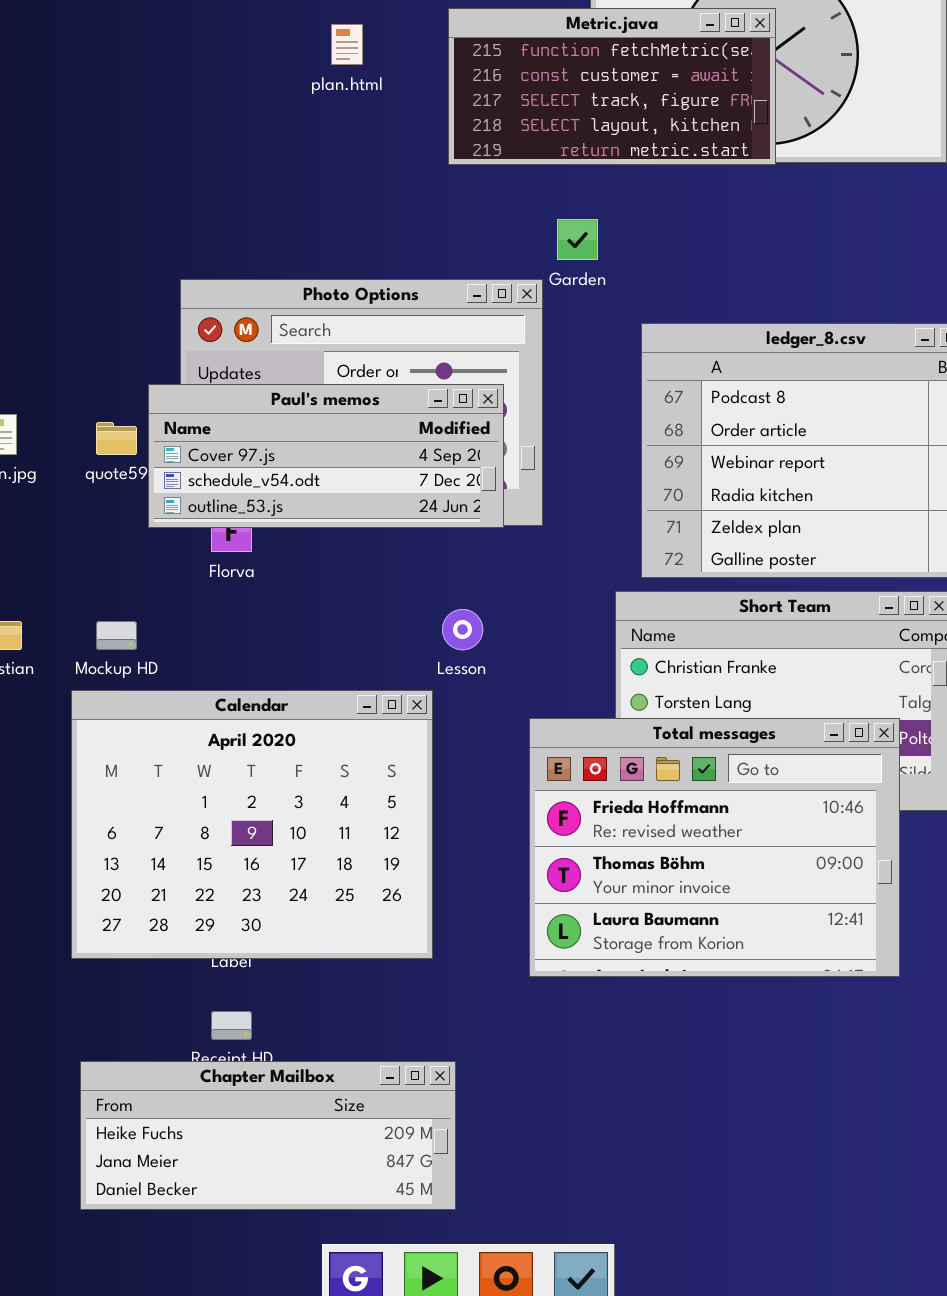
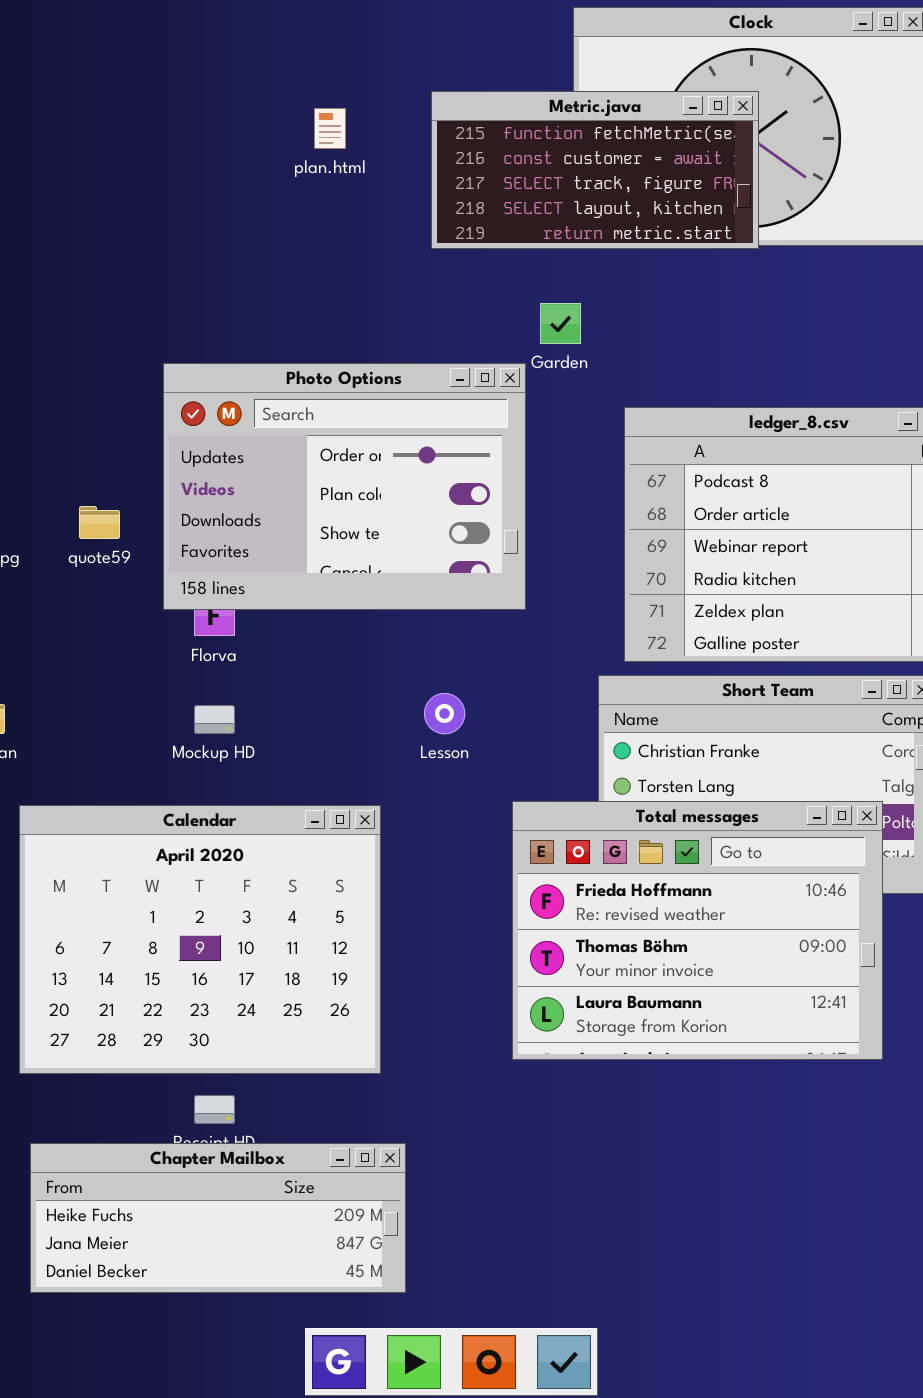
Paul's memos: [148,384,504,528] -> none, closed
Mockup HD: [96,621,137,650] -> [194,705,235,734], moved
Calendar: [71,690,433,959] -> [19,805,381,1074], moved
Chapter Mailbox: [80,1061,456,1210] -> [30,1143,406,1293], moved

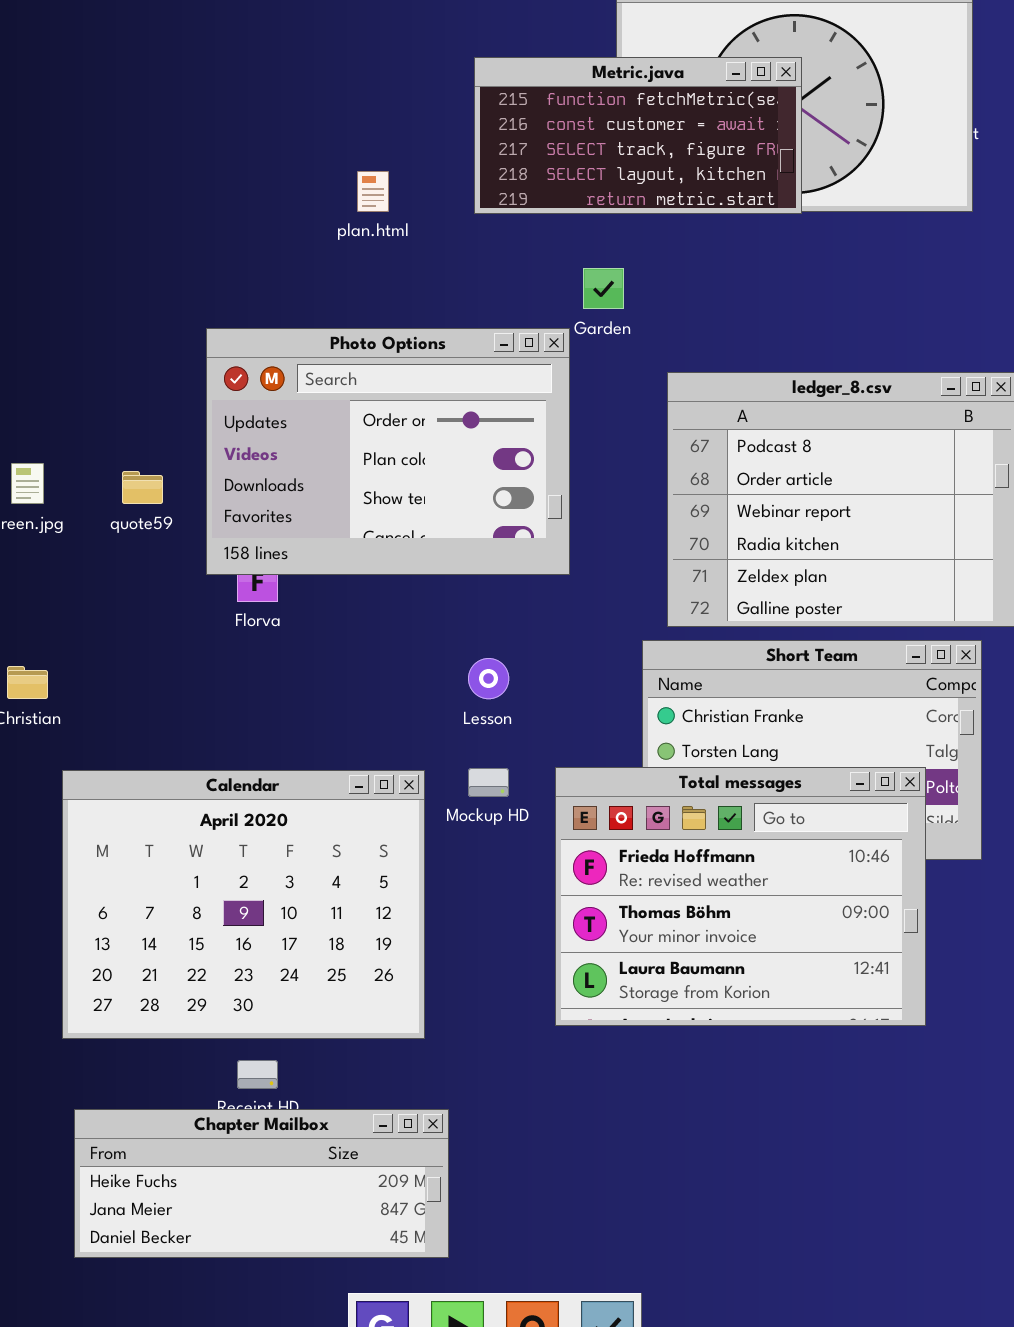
plan.html: [314,108,346,149] -> [357,171,389,212], moved
Mockup HD: [194,705,235,734] -> [468,768,509,797], moved

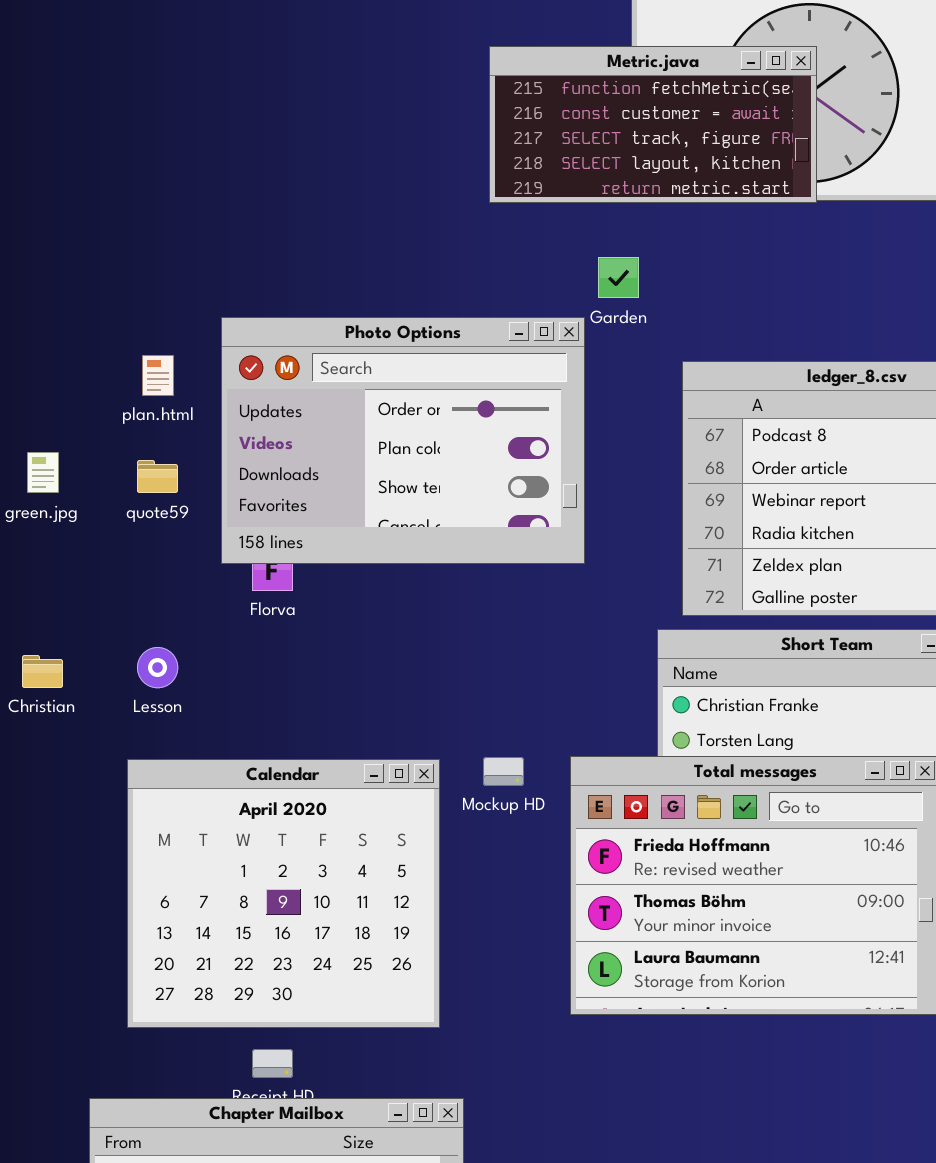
plan.html: [357,171,389,212] -> [142,355,174,396], moved
Lesson: [468,658,509,699] -> [137,647,178,688], moved
Calendar: [62,770,425,1039] -> [127,759,440,1028], resized

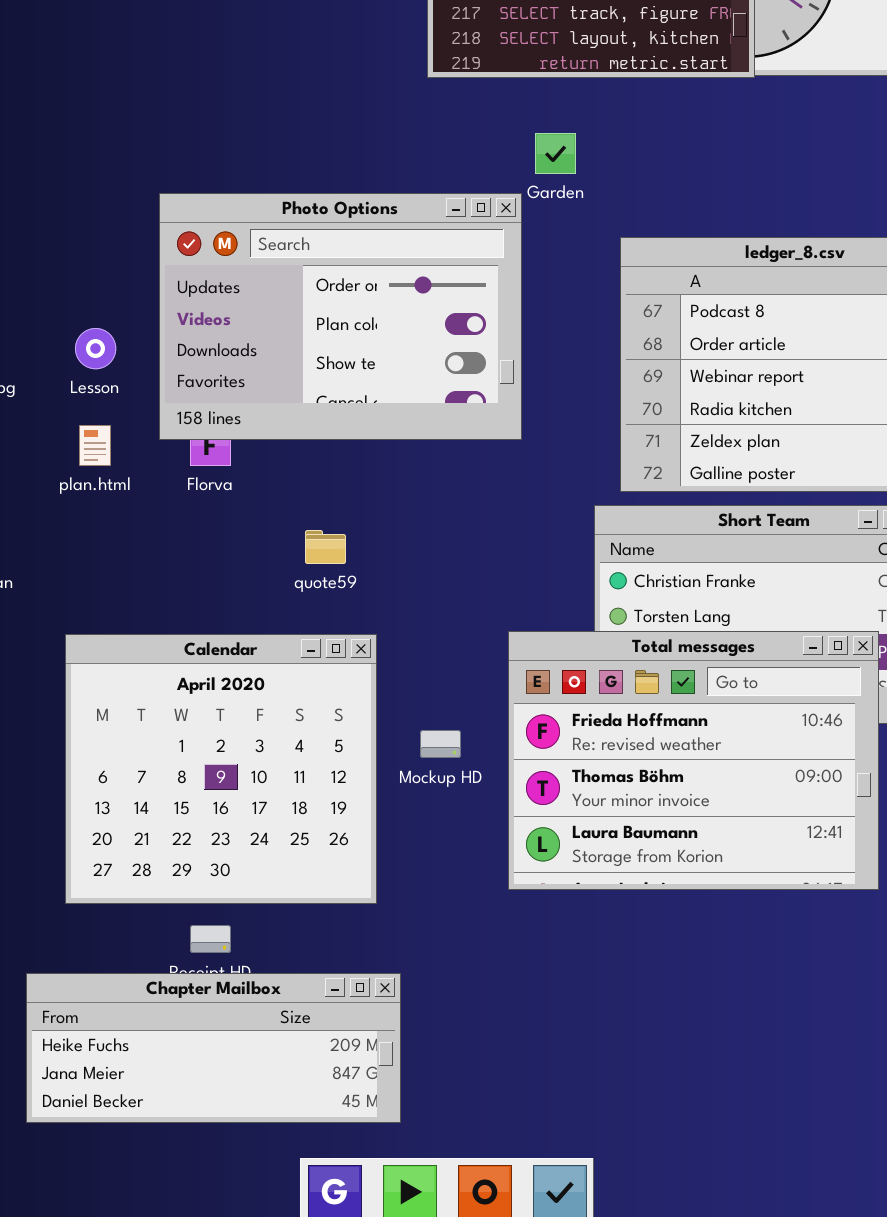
plan.html: [142,355,174,396] -> [79,425,111,466], moved
quote59: [137,460,178,493] -> [305,530,346,564], moved
Lesson: [137,647,178,688] -> [75,328,116,369], moved
Mockup HD: [483,757,524,786] -> [420,730,461,758], moved

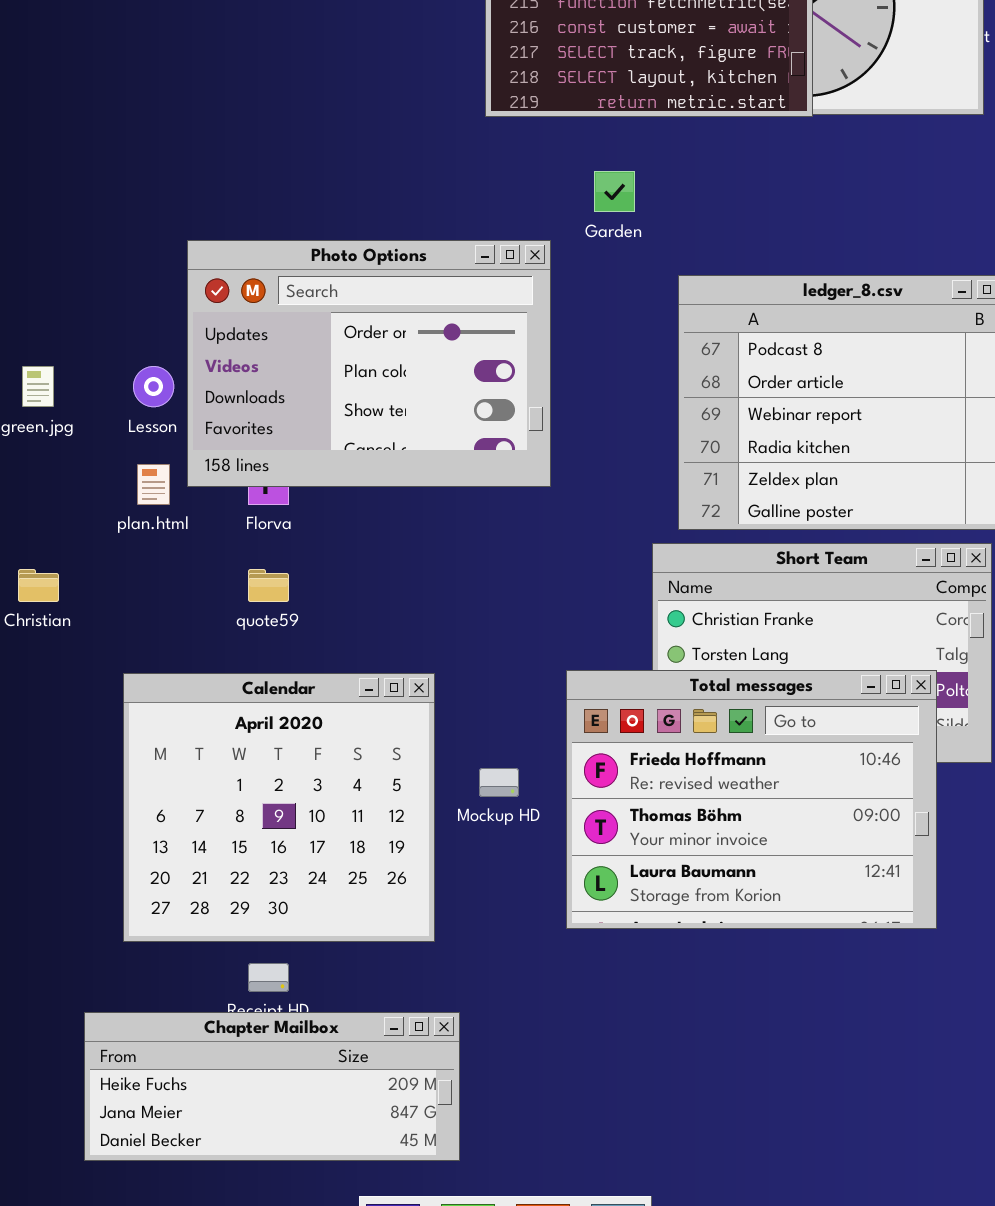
Photo Options: [159,193,522,440] -> [187,240,551,487], moved
quote59: [305,530,346,564] -> [248,569,289,602], moved

